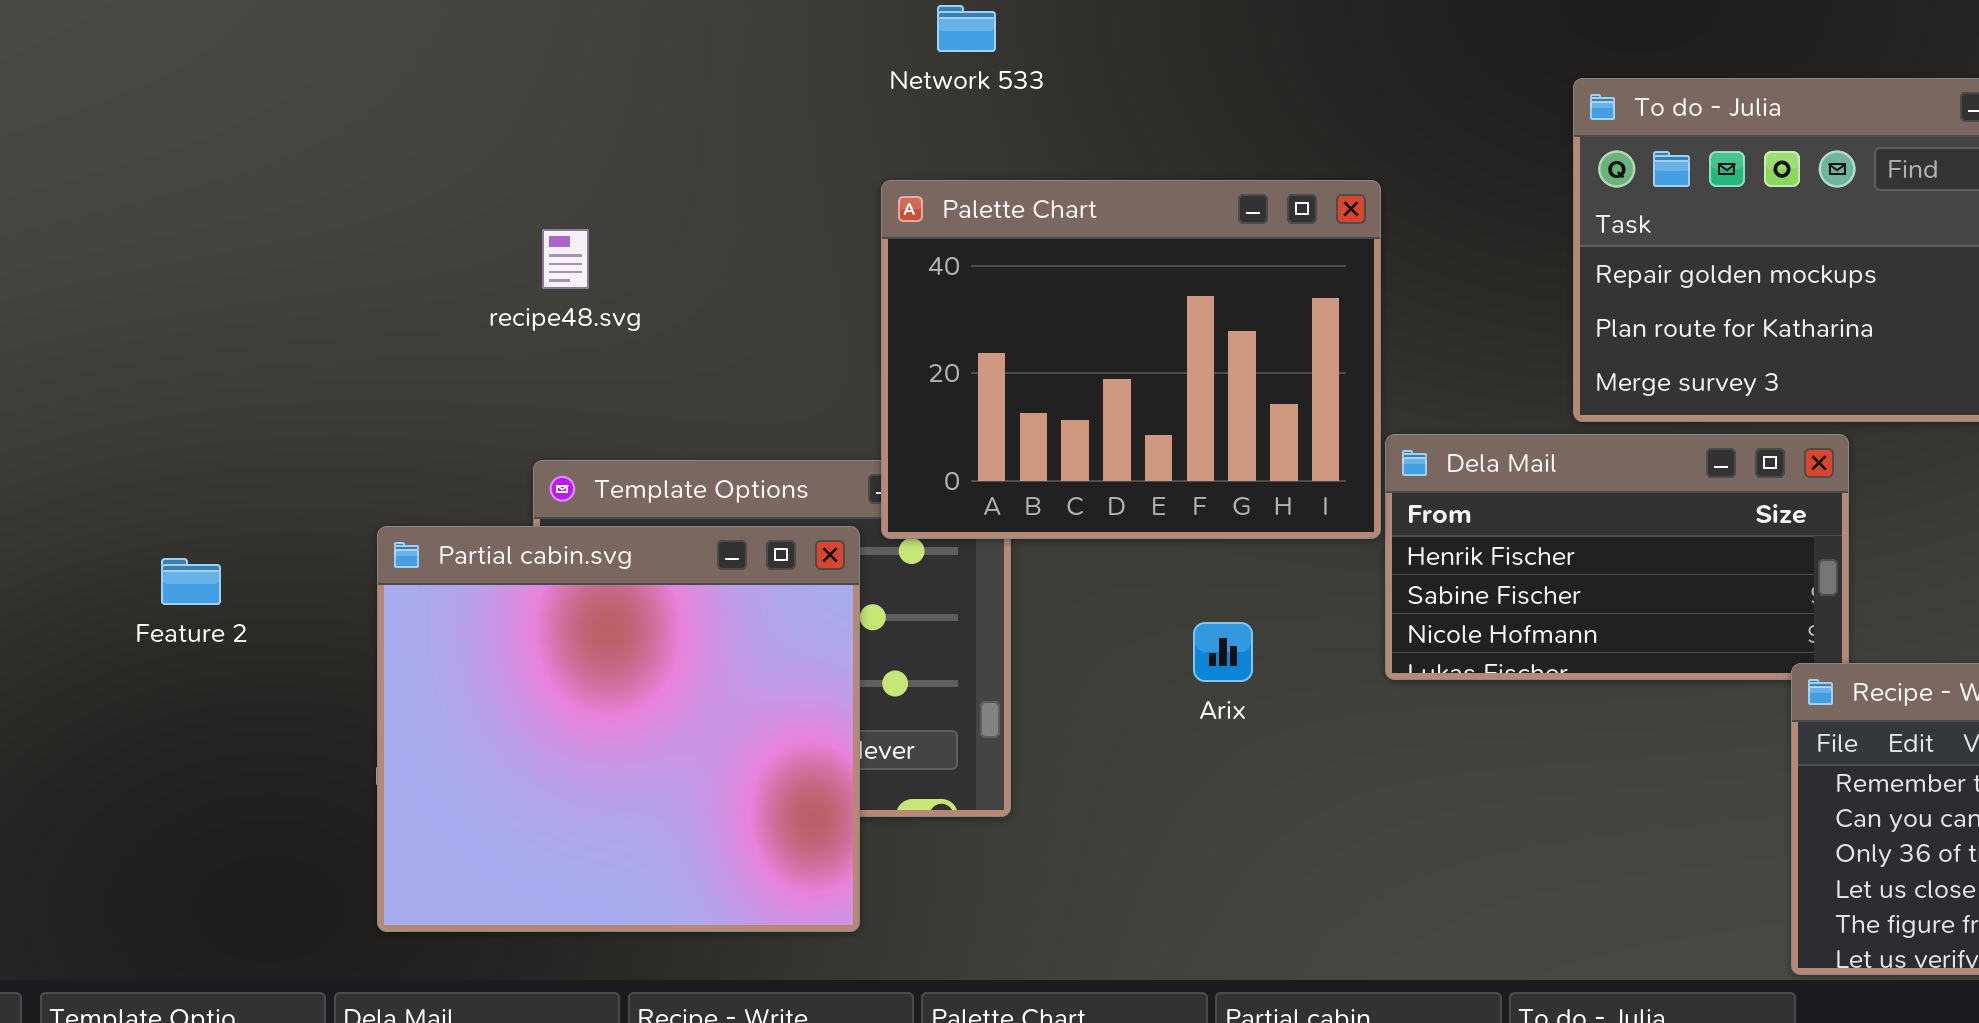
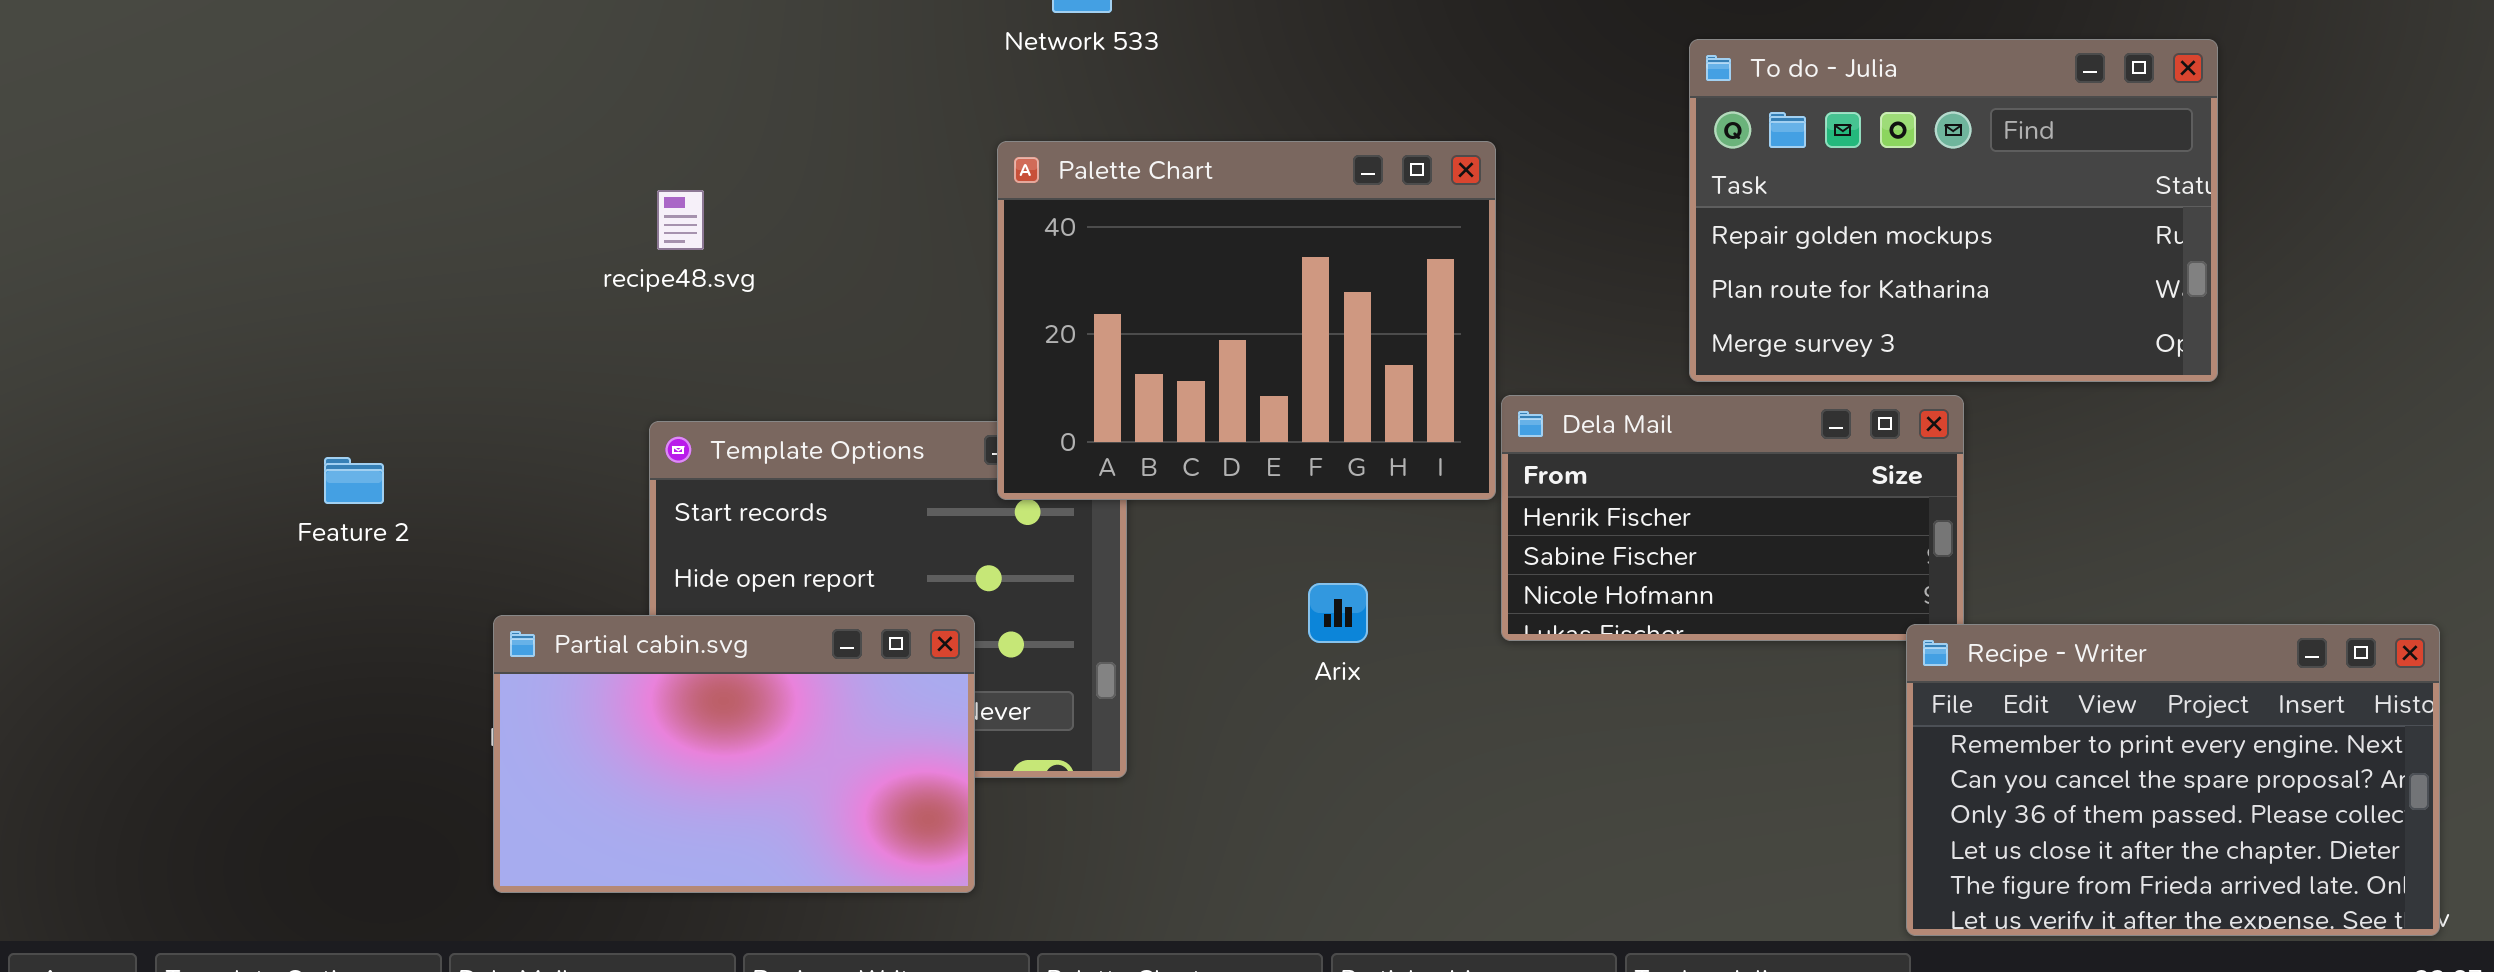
Partial cabin.svg: [377,526,860,932] -> [493,615,975,893], resized
Feature 2: [161,558,221,605] -> [324,457,384,504], moved

